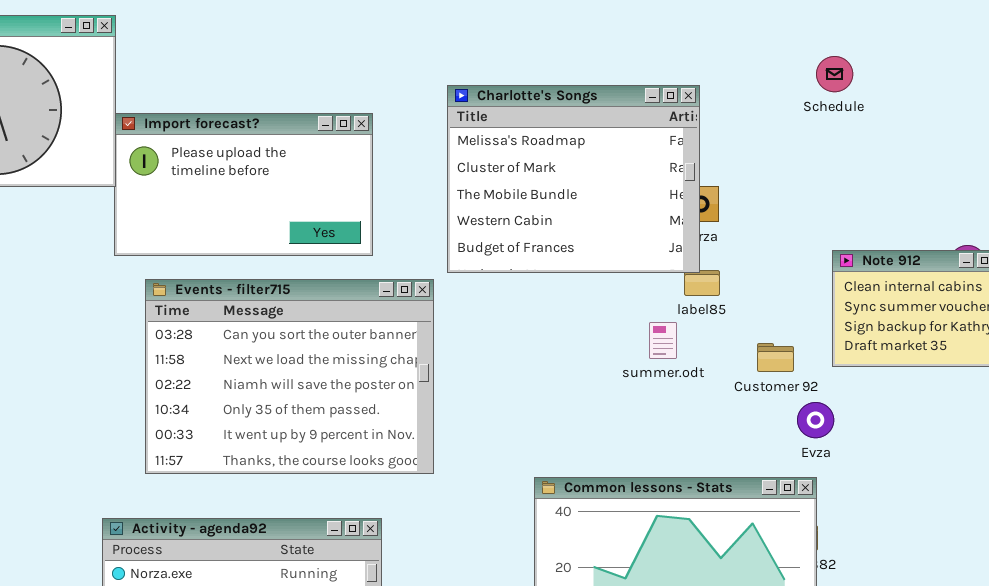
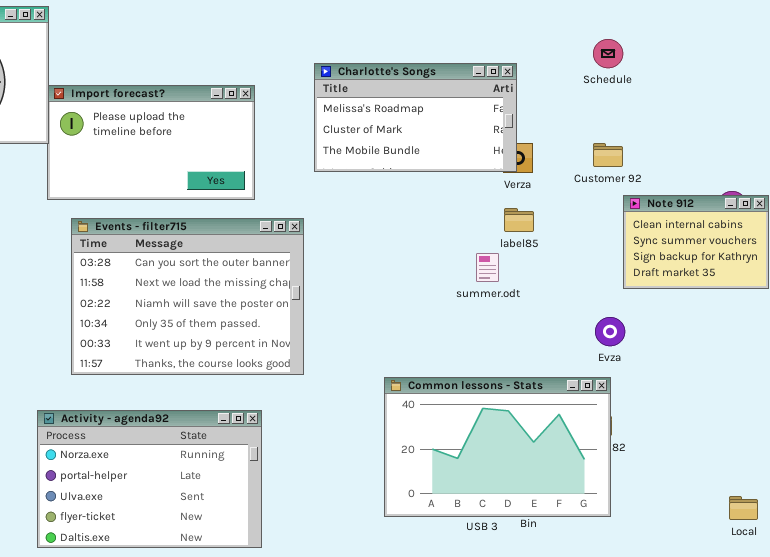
Schedule: [816,56,853,92] -> [593,39,623,68], moved
Charlotte's Songs: [447,85,700,273] -> [314,63,517,172], resized
Customer 92: [757,343,794,372] -> [593,143,623,167], moved

